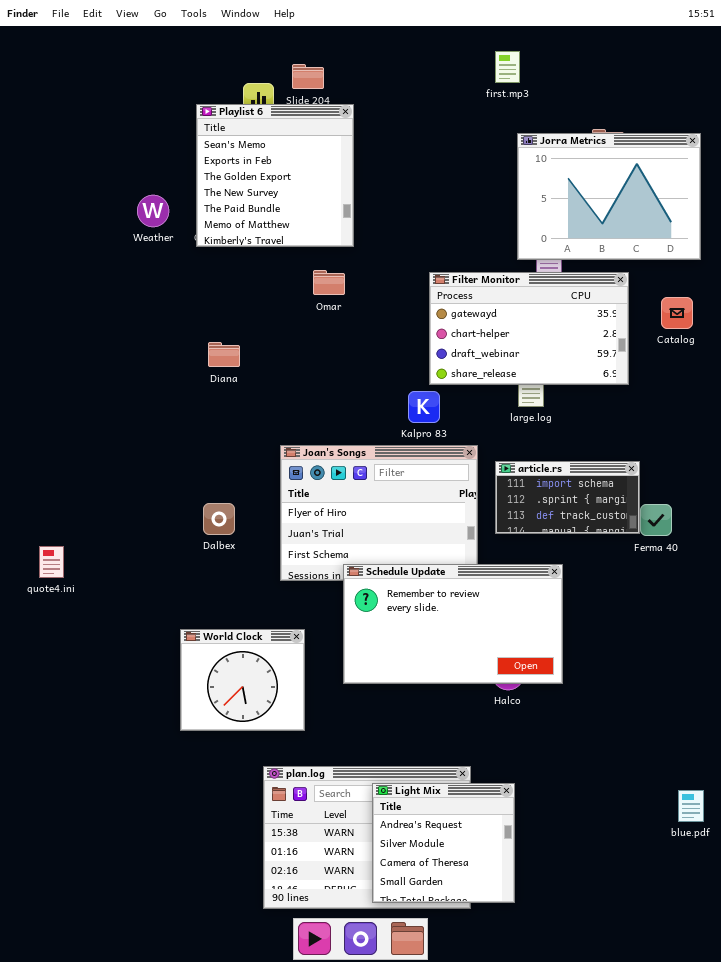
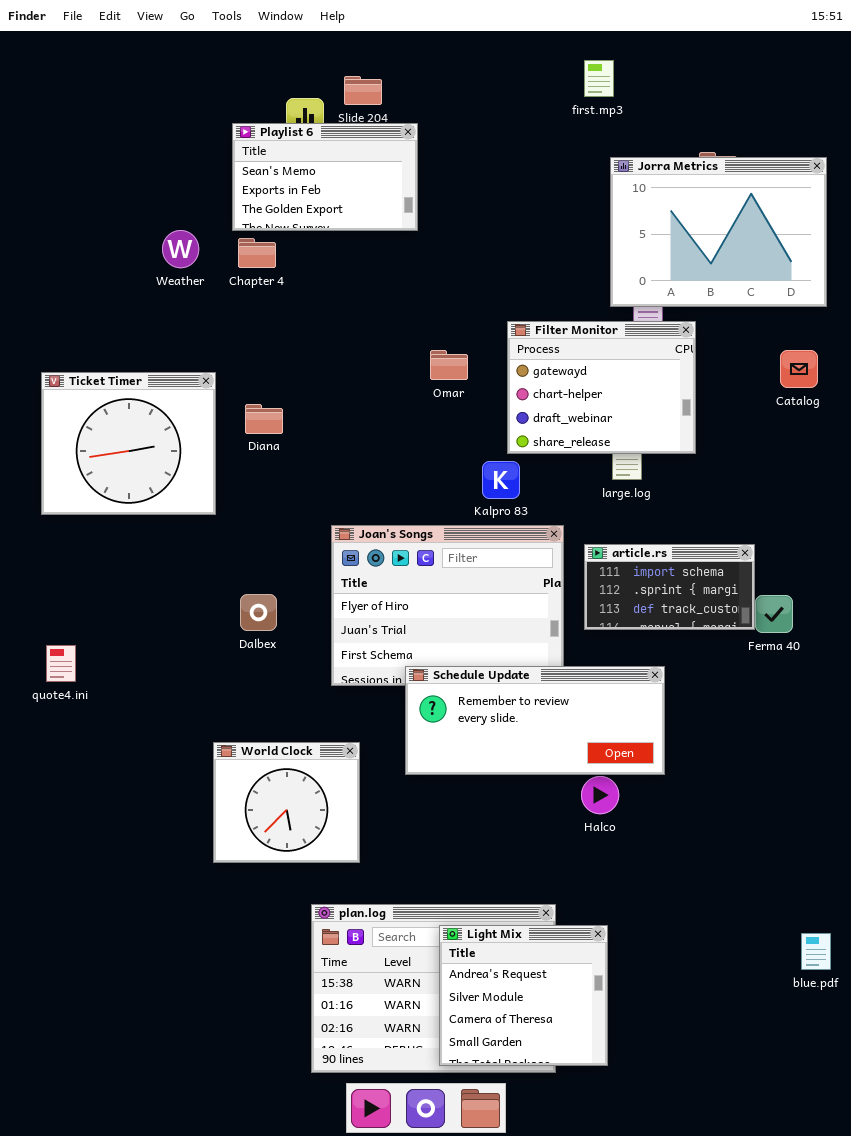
Playlist 6: [196,104,354,247] -> [232,123,418,231], resized
Omar: [313,270,345,295] -> [430,350,468,380], moved
Filter Monitor: [429,272,629,385] -> [507,321,696,454], resized
Ticket Timer: none -> [41,372,216,515], opened
Schedule Update: [343,564,563,684] -> [405,666,665,775], resized

